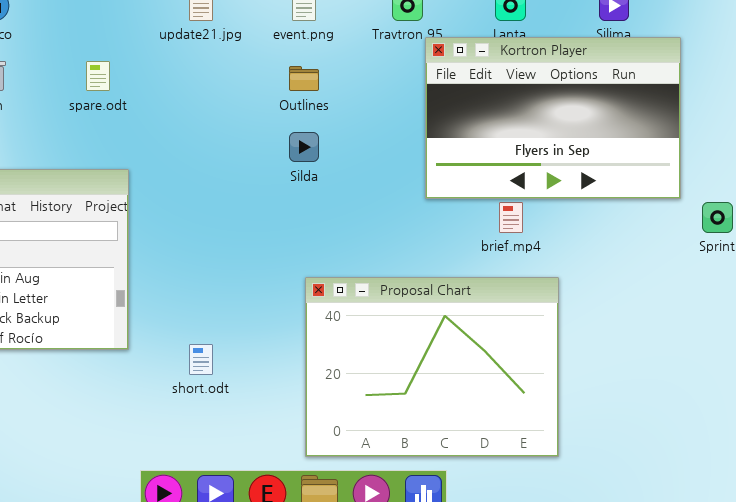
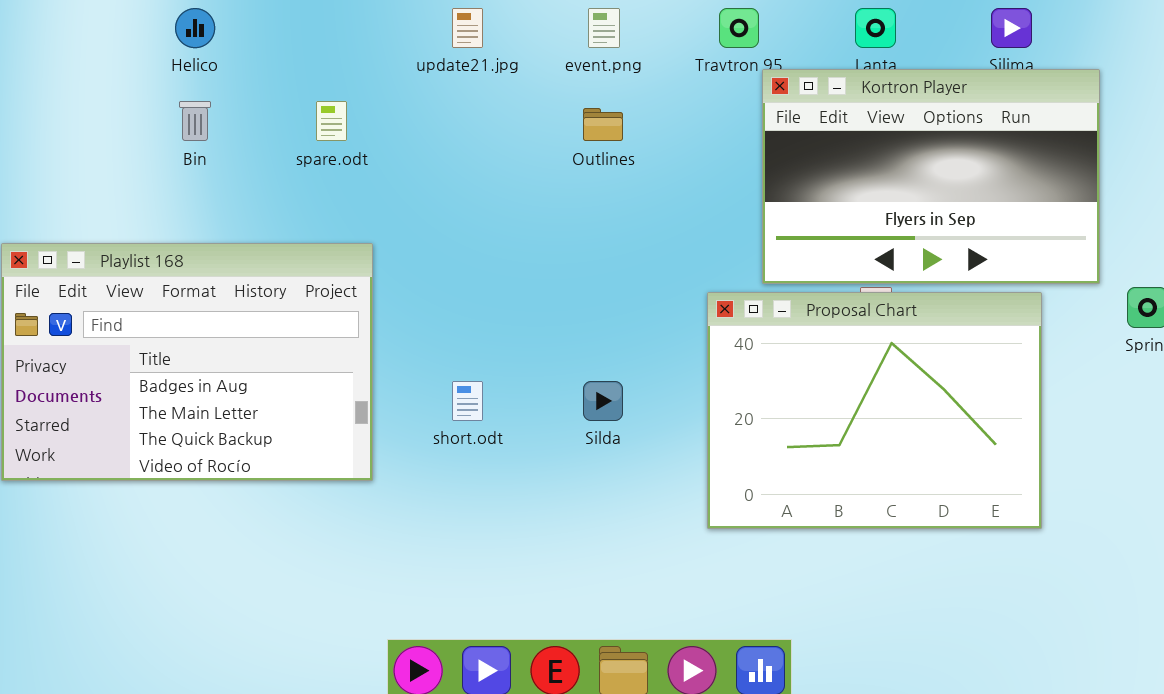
Silda: [289,132,319,162] -> [583,381,623,421], moved
Proposal Chart: [305,277,559,457] -> [707,292,1042,529], moved
short.odt: [189,344,213,375] -> [452,381,483,421], moved

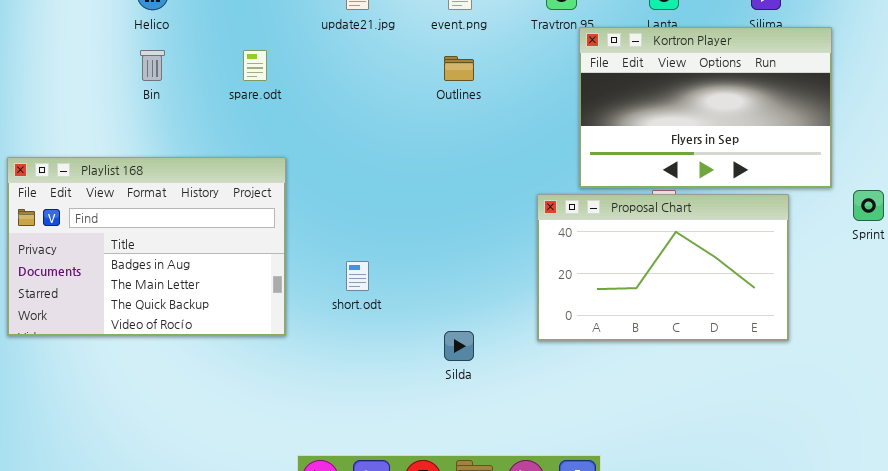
Proposal Chart: [707,292,1042,529] -> [537,194,789,341], resized
Silda: [583,381,623,421] -> [444,331,474,361], moved

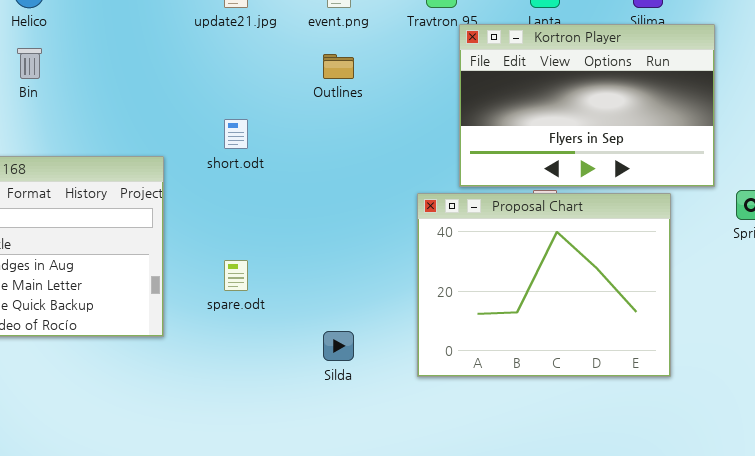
spare.odt: [243,50,267,81] -> [224,260,248,291], moved
Proposal Chart: [537,194,789,341] -> [417,193,671,377], resized
short.odt: [346,261,369,291] -> [224,119,248,149], moved

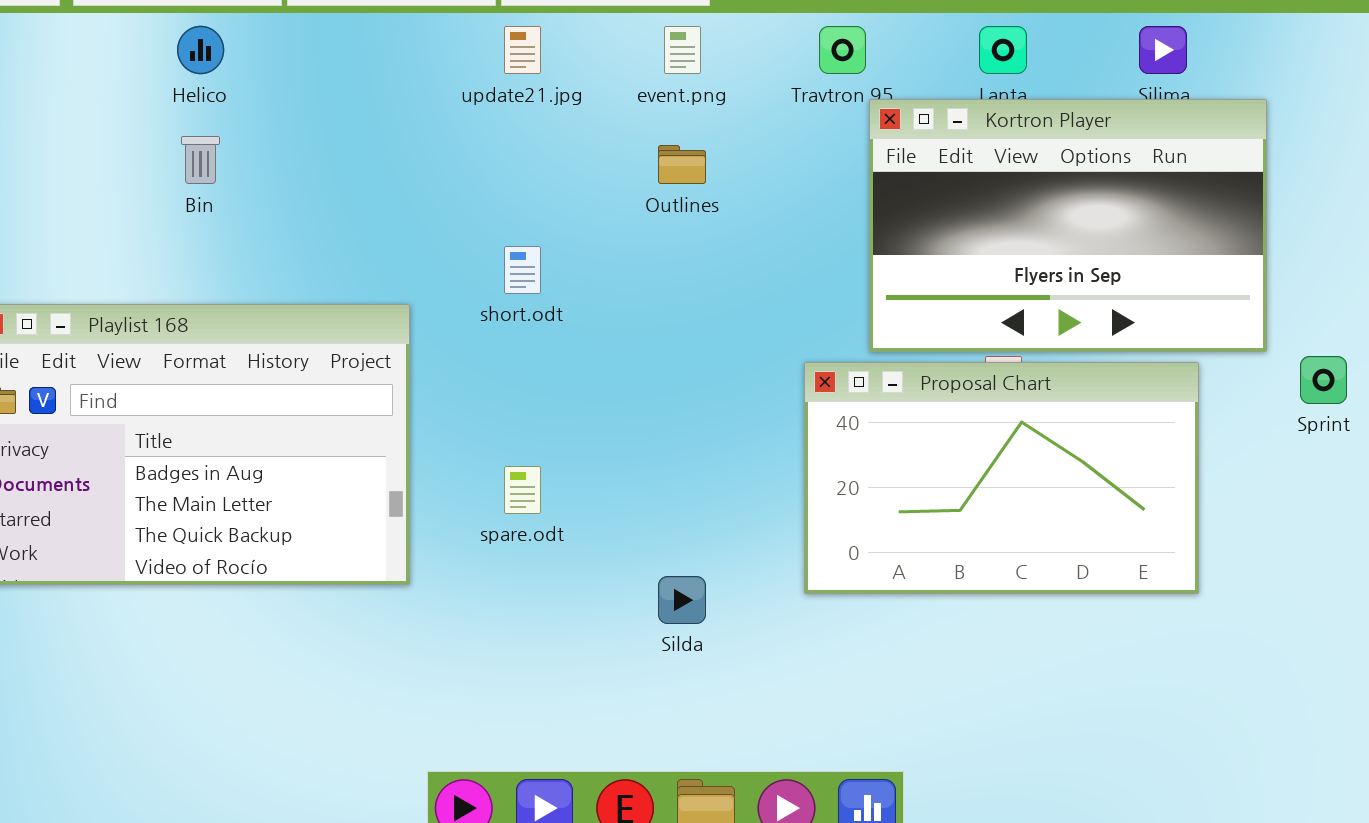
Proposal Chart: [417,193,671,377] -> [804,362,1199,594], resized

